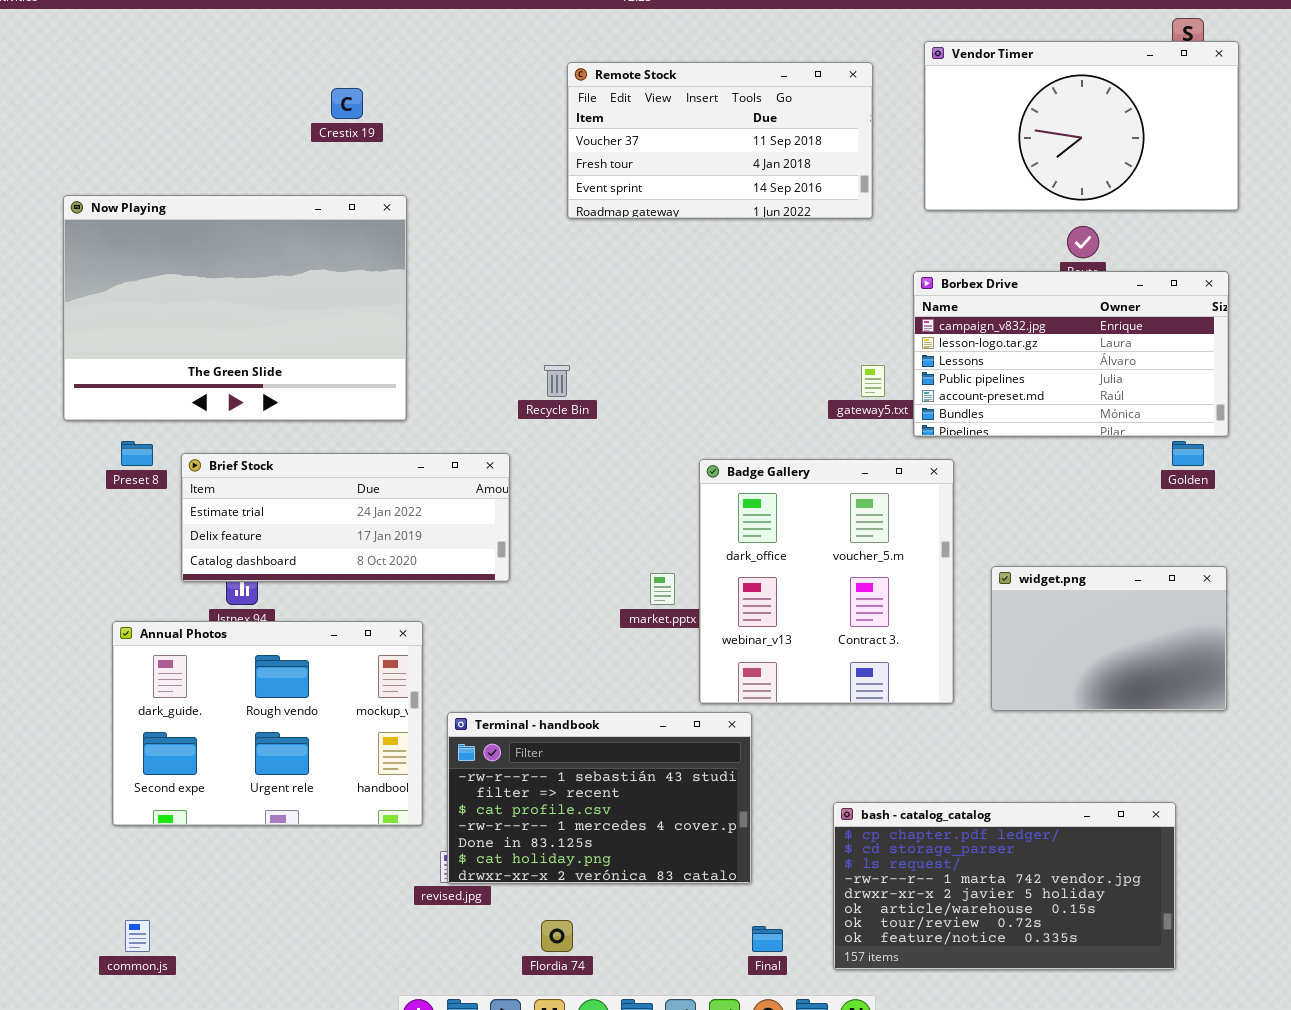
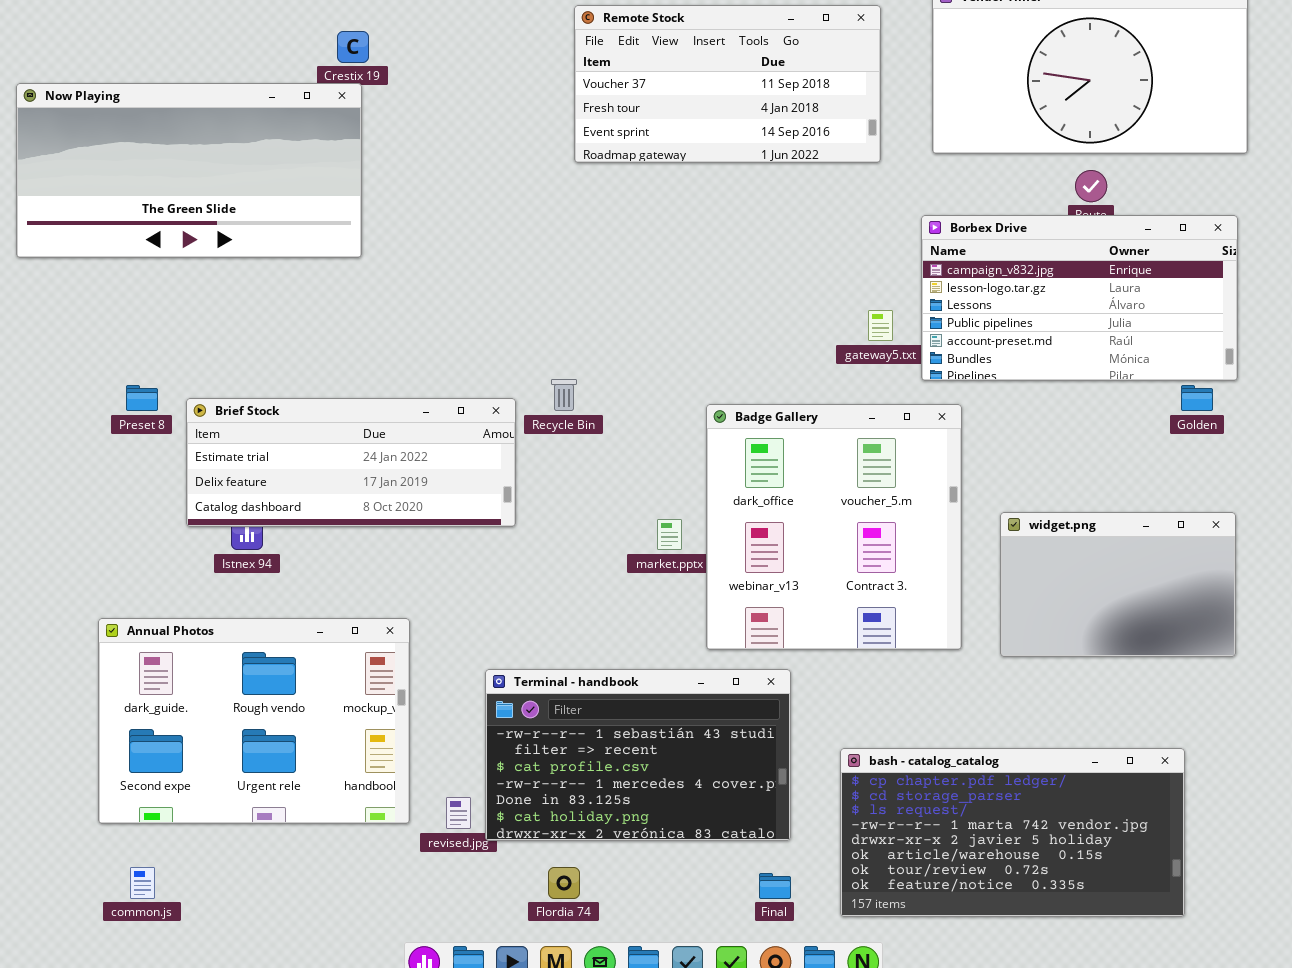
Now Playing: [63,195,407,421] -> [16,83,362,258], moved, resized
Recycle Bin: [544,365,570,397] -> [551,379,577,411], moved
Annual Photos: [112,621,423,826] -> [98,618,410,824], moved
Terminal - handbook: [447,712,752,884] -> [485,669,791,841], moved

